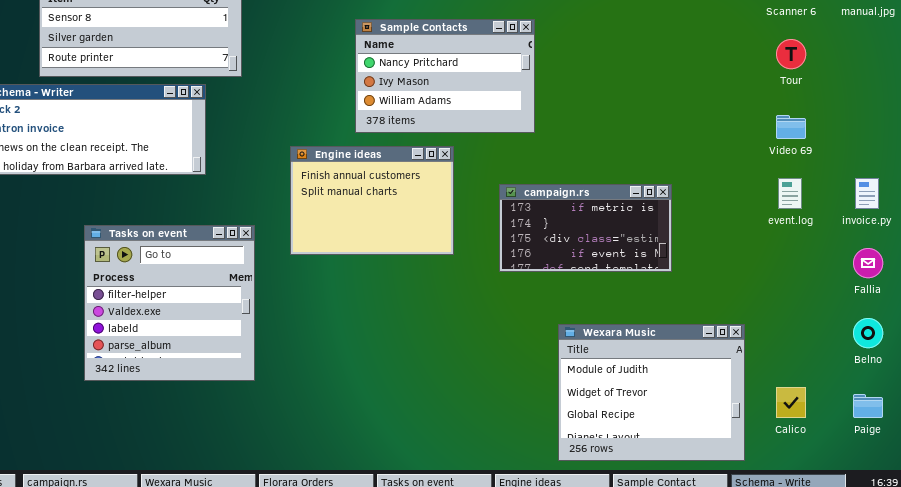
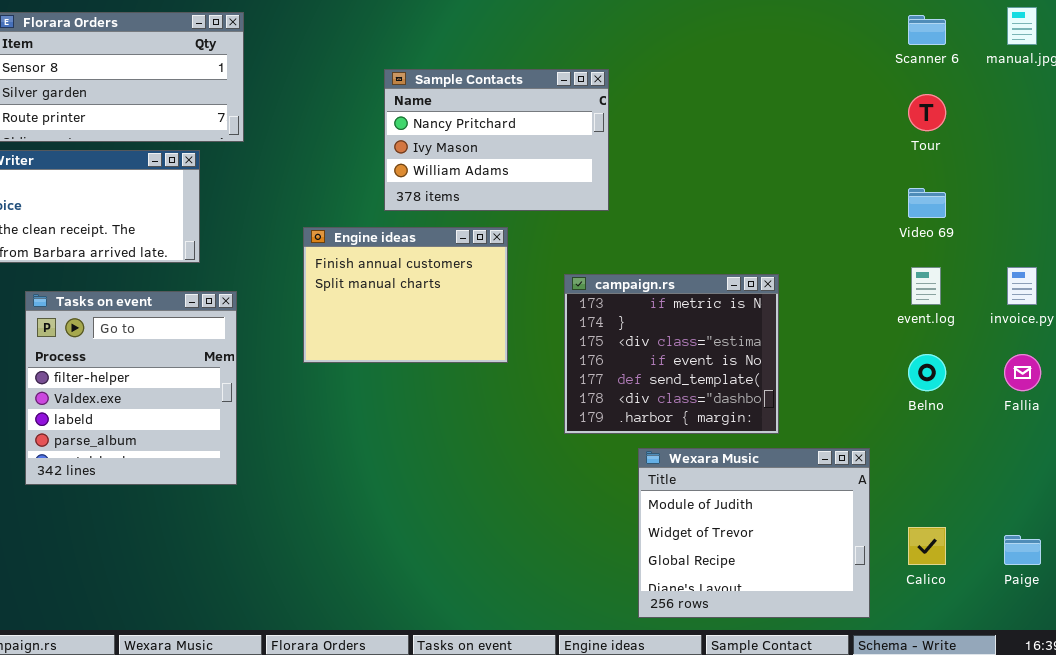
campaign.rs: [499,184,672,272] -> [564,274,779,434], resized
Tasks on event: [84,225,255,381] -> [25,291,237,485], moved
Belno: [853,318,883,348] -> [908,354,946,391], moved

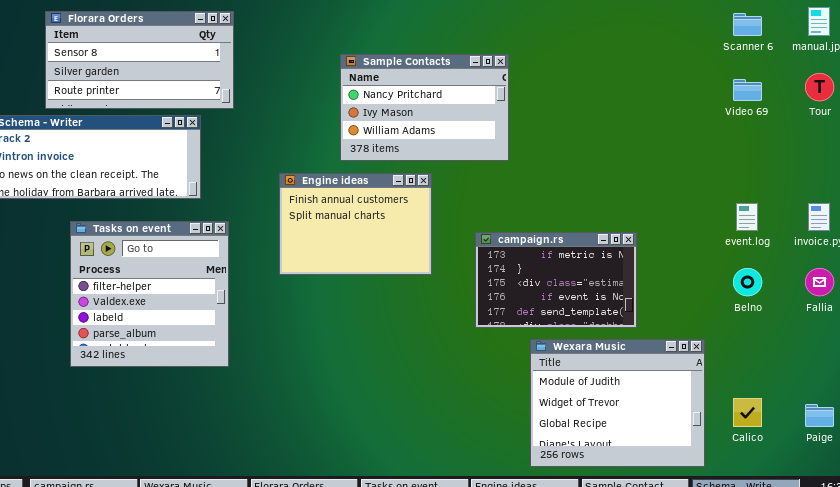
Tour: [908,94,946,131] -> [805,73,834,101], moved
Video 69: [908,188,946,218] -> [733,79,762,101], moved
campaign.rs: [564,274,779,434] -> [475,232,637,328], resized

